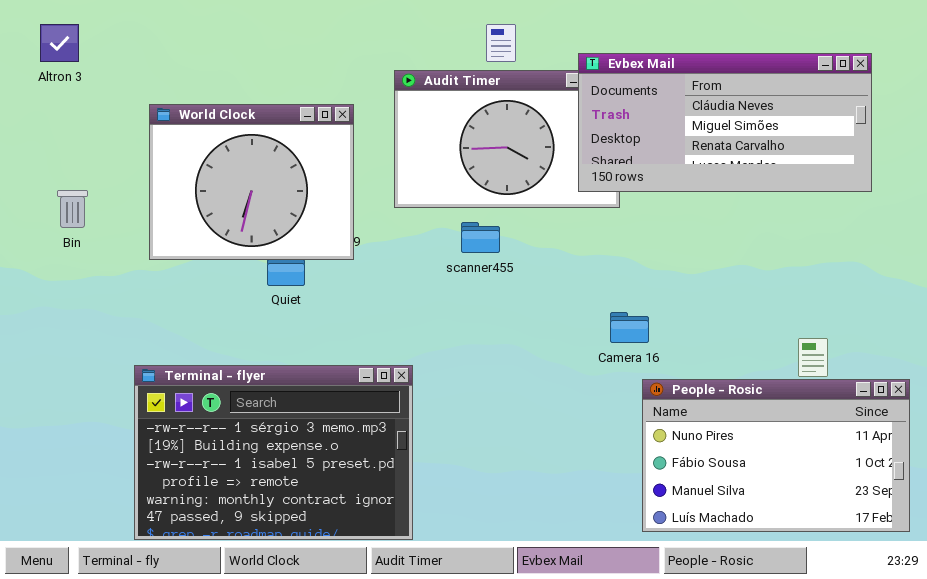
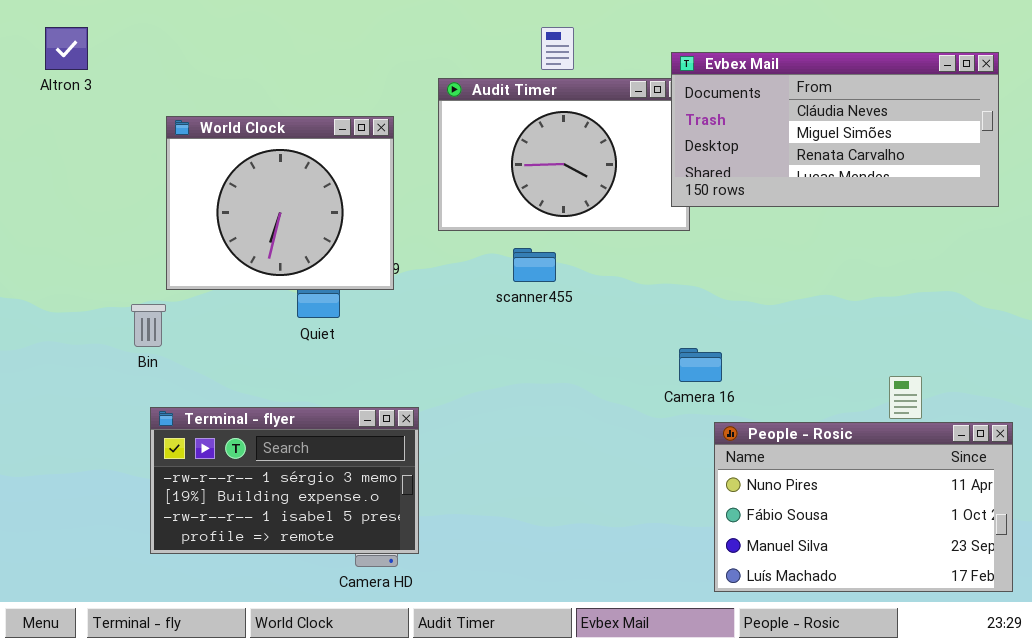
Evbex Mail: [578,53,872,192] -> [671,52,999,207], moved
Bin: [57,190,88,228] -> [131,304,166,347], moved
Terminal - flyer: [134,365,413,540] -> [150,407,419,554], resized

